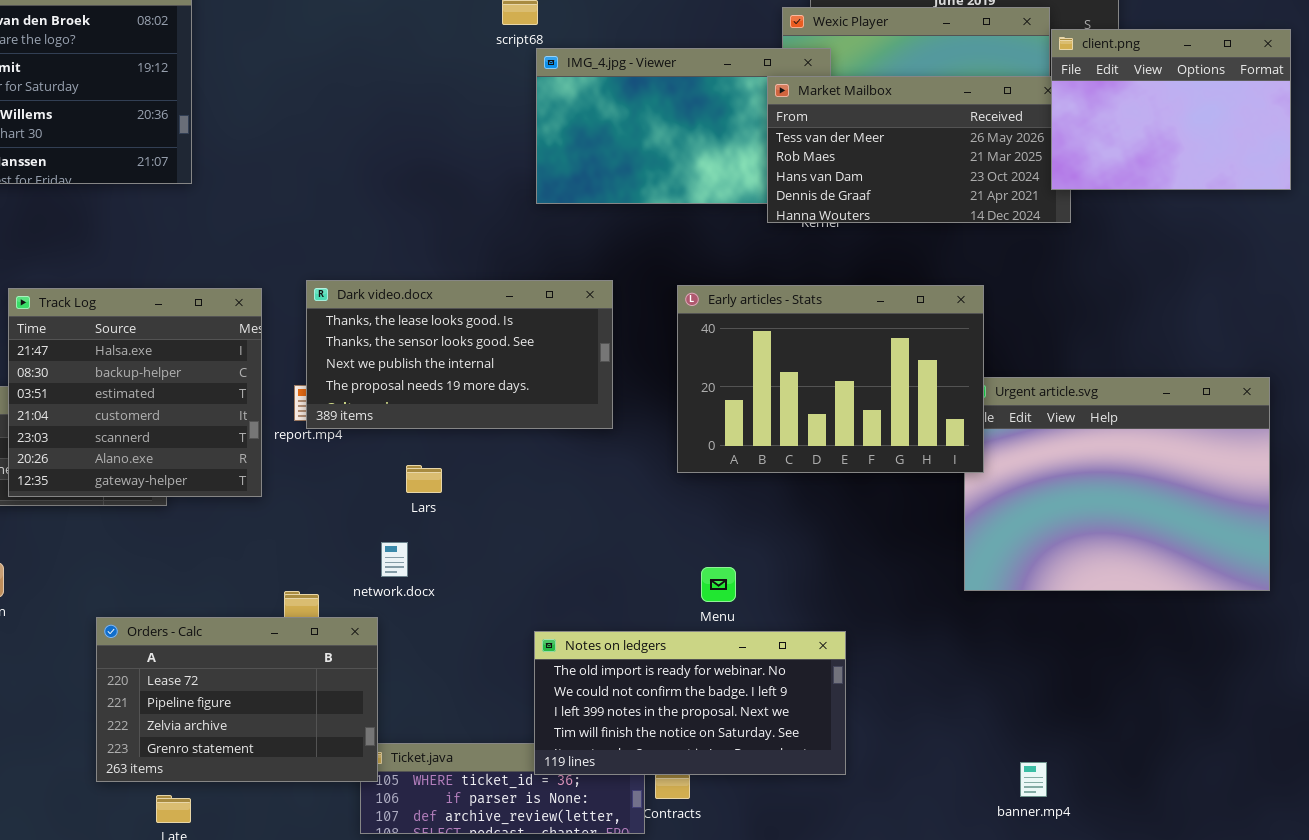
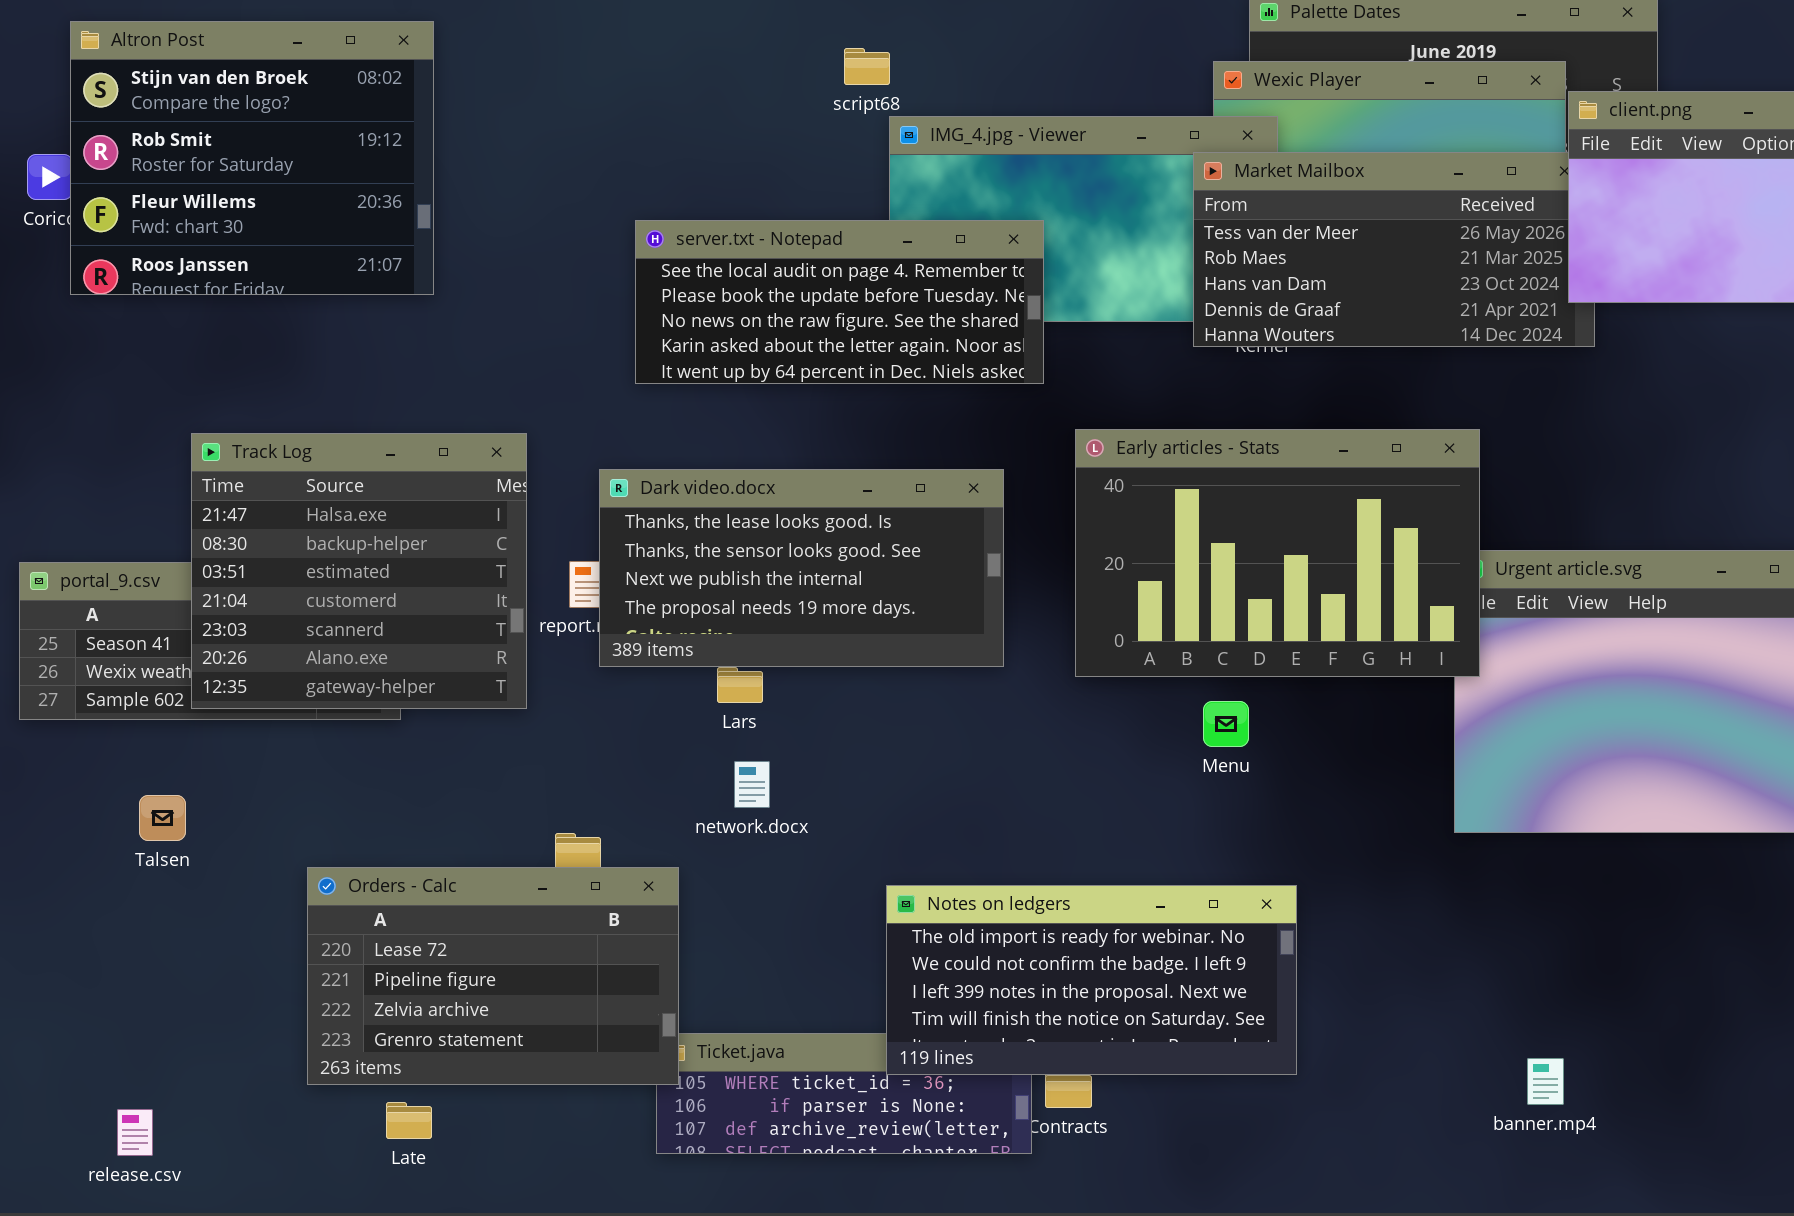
server.txt - Notepad: none -> [635,220,1044,384], opened
Dark video.docx: [306,280,613,429] -> [599,469,1004,667], moved
network.docx: [381,542,408,577] -> [734,761,770,808], moved
Menu: [701,567,736,602] -> [1203,701,1249,747], moved

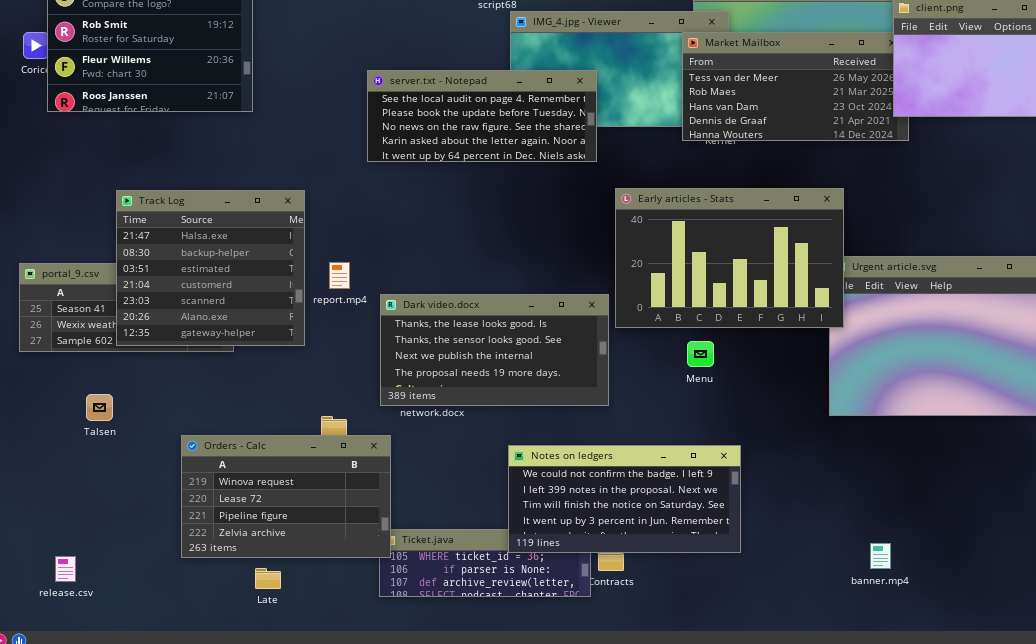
Dark video.docx: [599,469,1004,667] -> [380,294,609,406], moved
Orders - Calc: [307,867,679,1085] -> [181,435,391,558], scrolled up 1 row
Notes on ledgers: [886,885,1297,1075] -> [508,445,741,553], scrolled down 1 row
Late: [386,1102,432,1139] -> [255,568,281,589], moved
release.csv: [117,1109,153,1156] -> [55,556,76,582], moved

